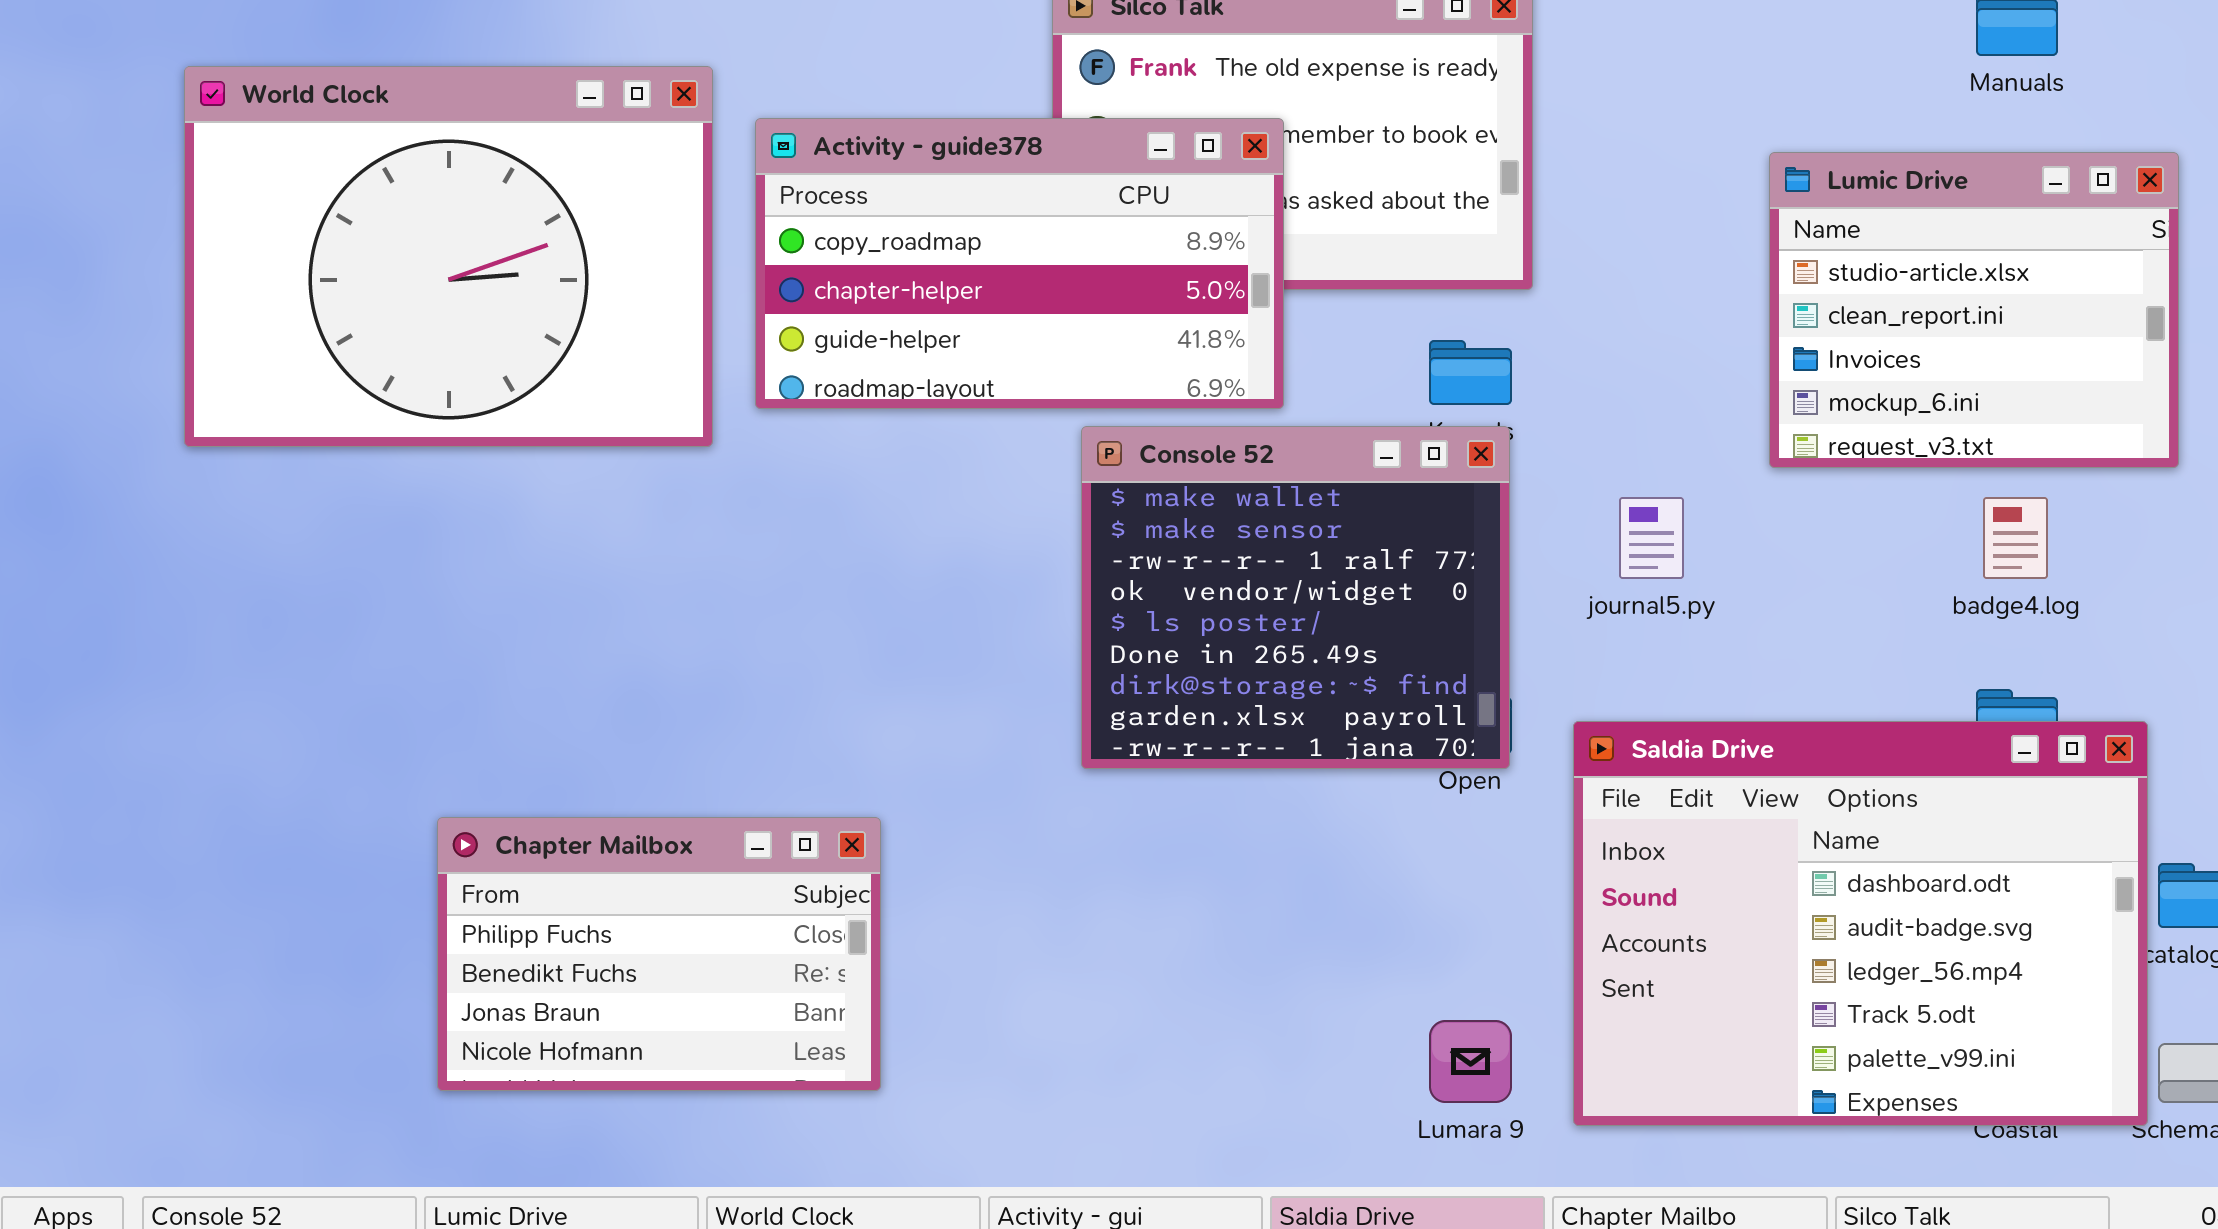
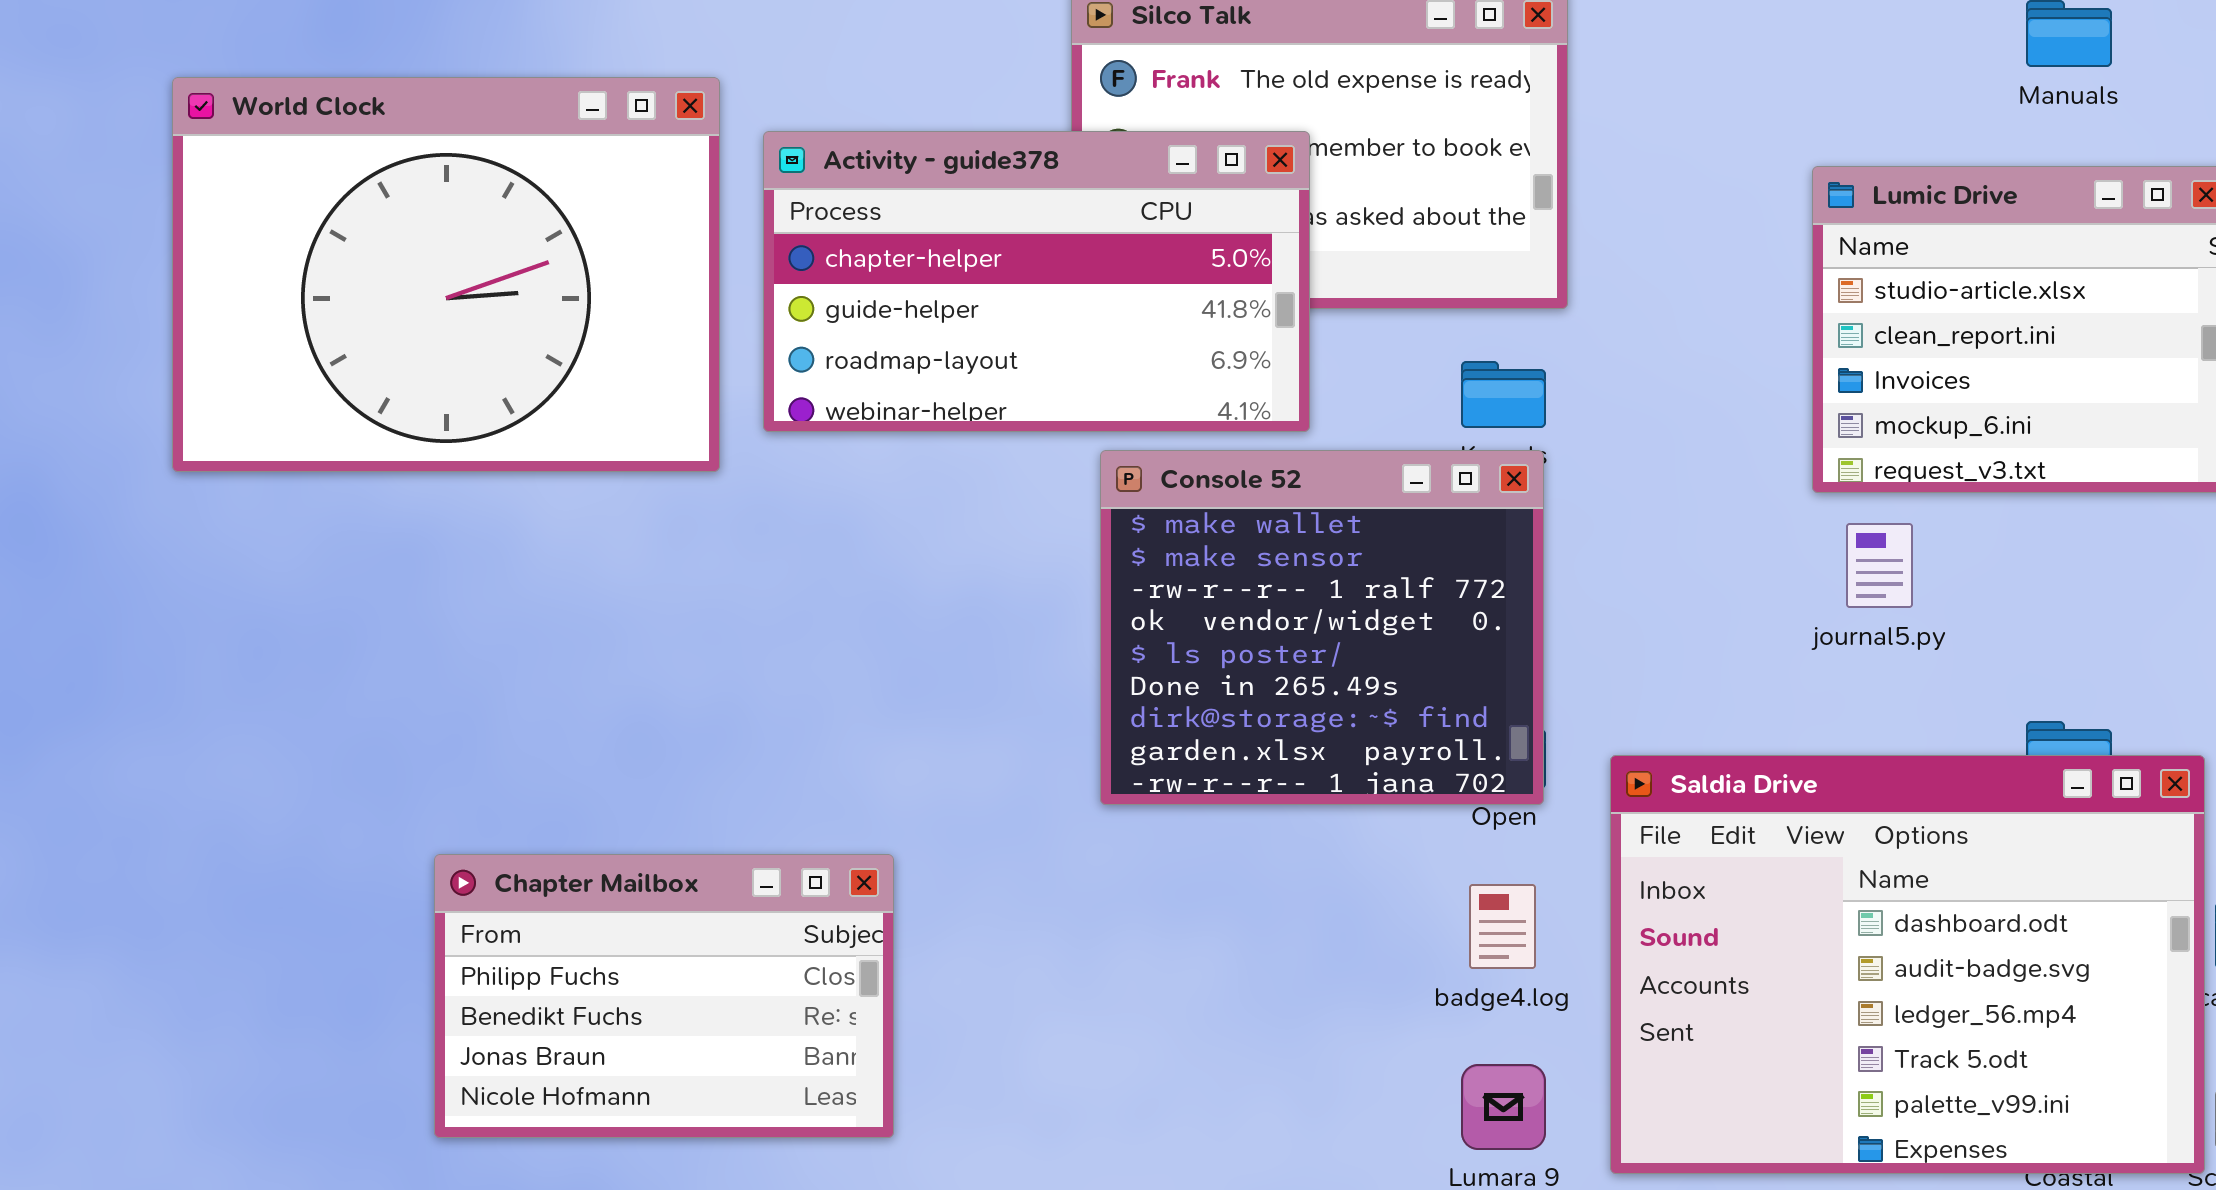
Activity - guide378: [755,118,1284,409] -> [763,131,1310,432], scrolled down 1 row
journal5.py: [1619,497,1684,579] -> [1846,523,1913,608], moved
badge4.log: [1983,497,2048,579] -> [1469,884,1536,969], moved

